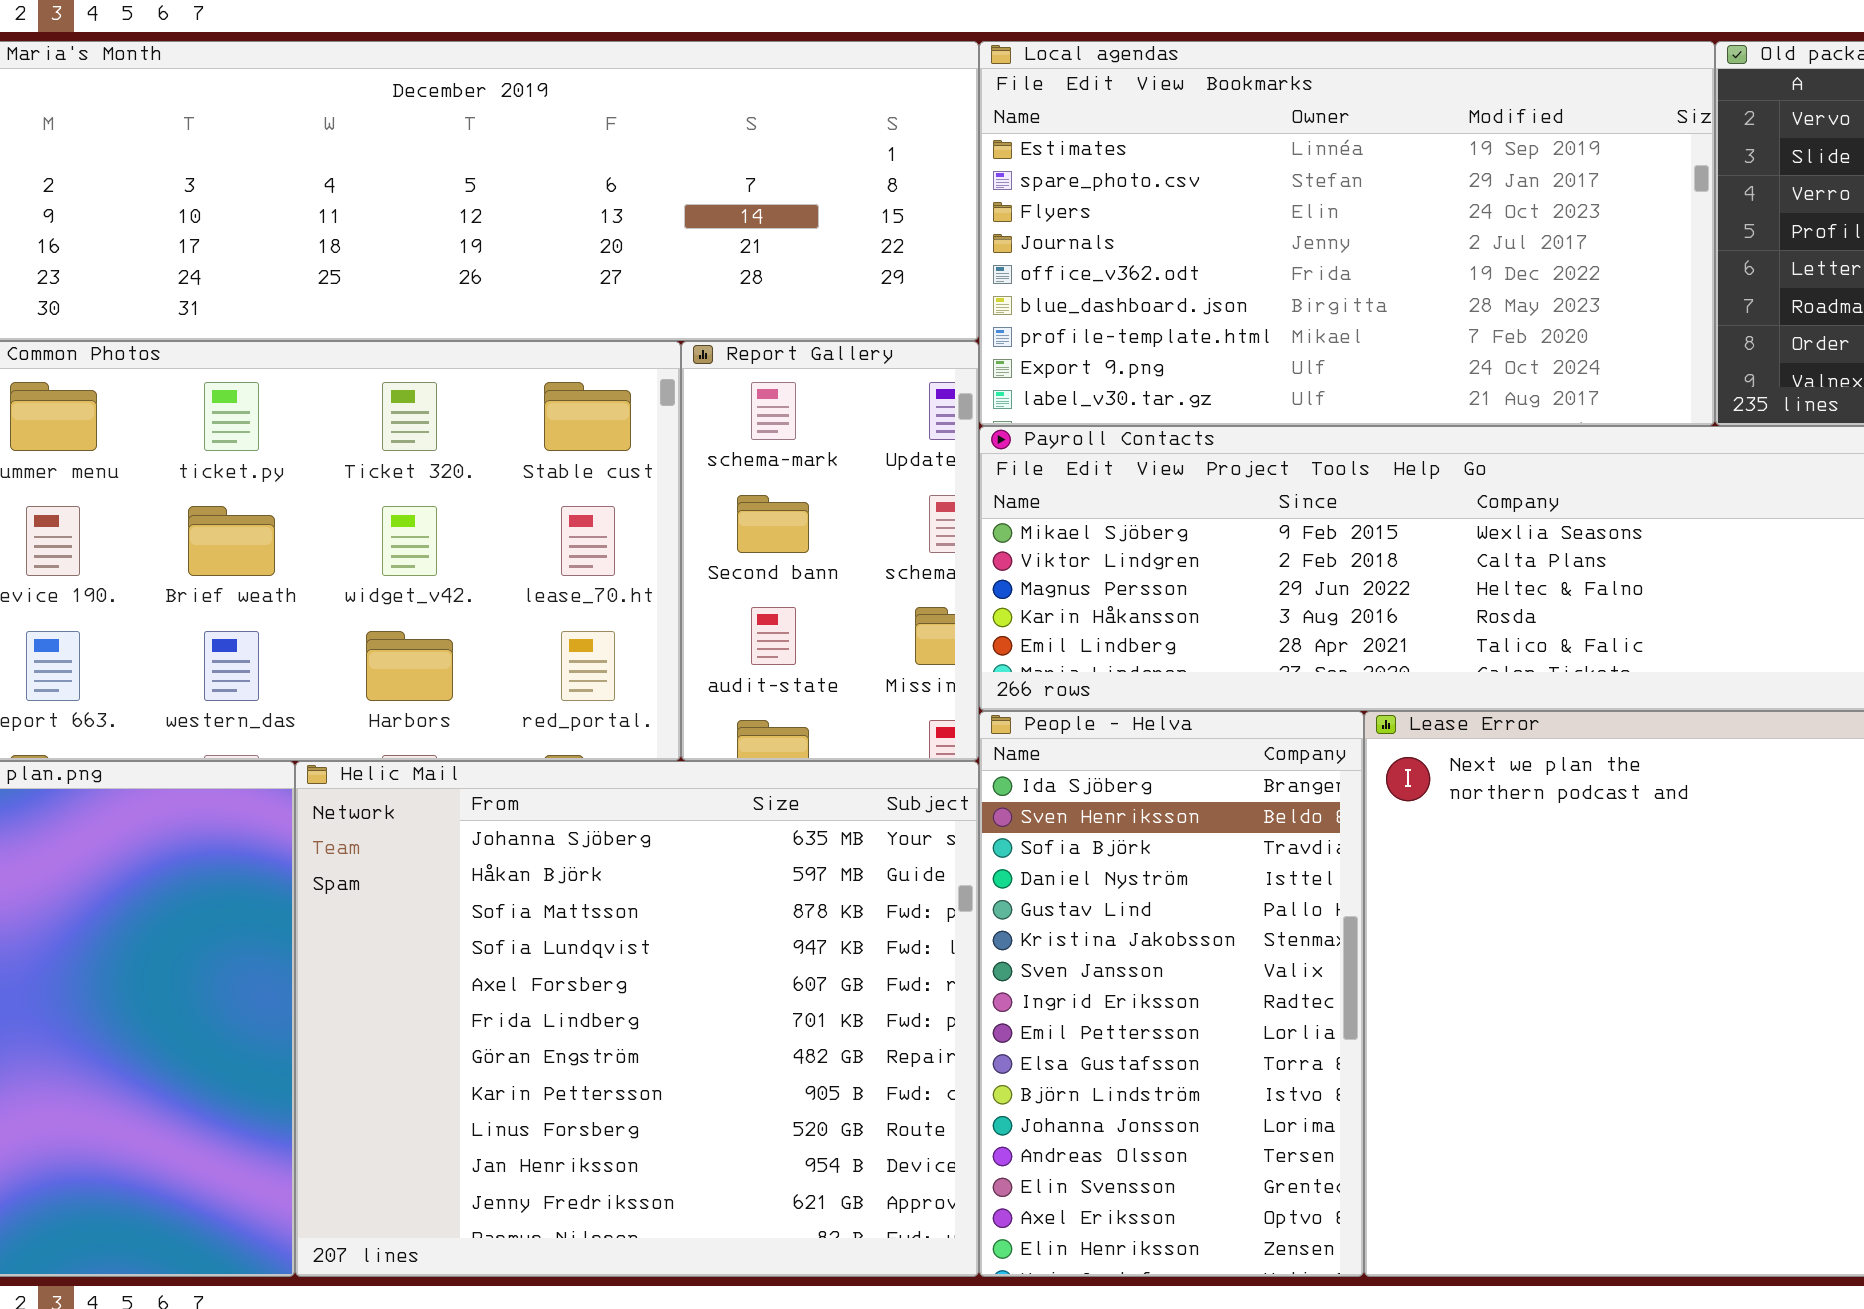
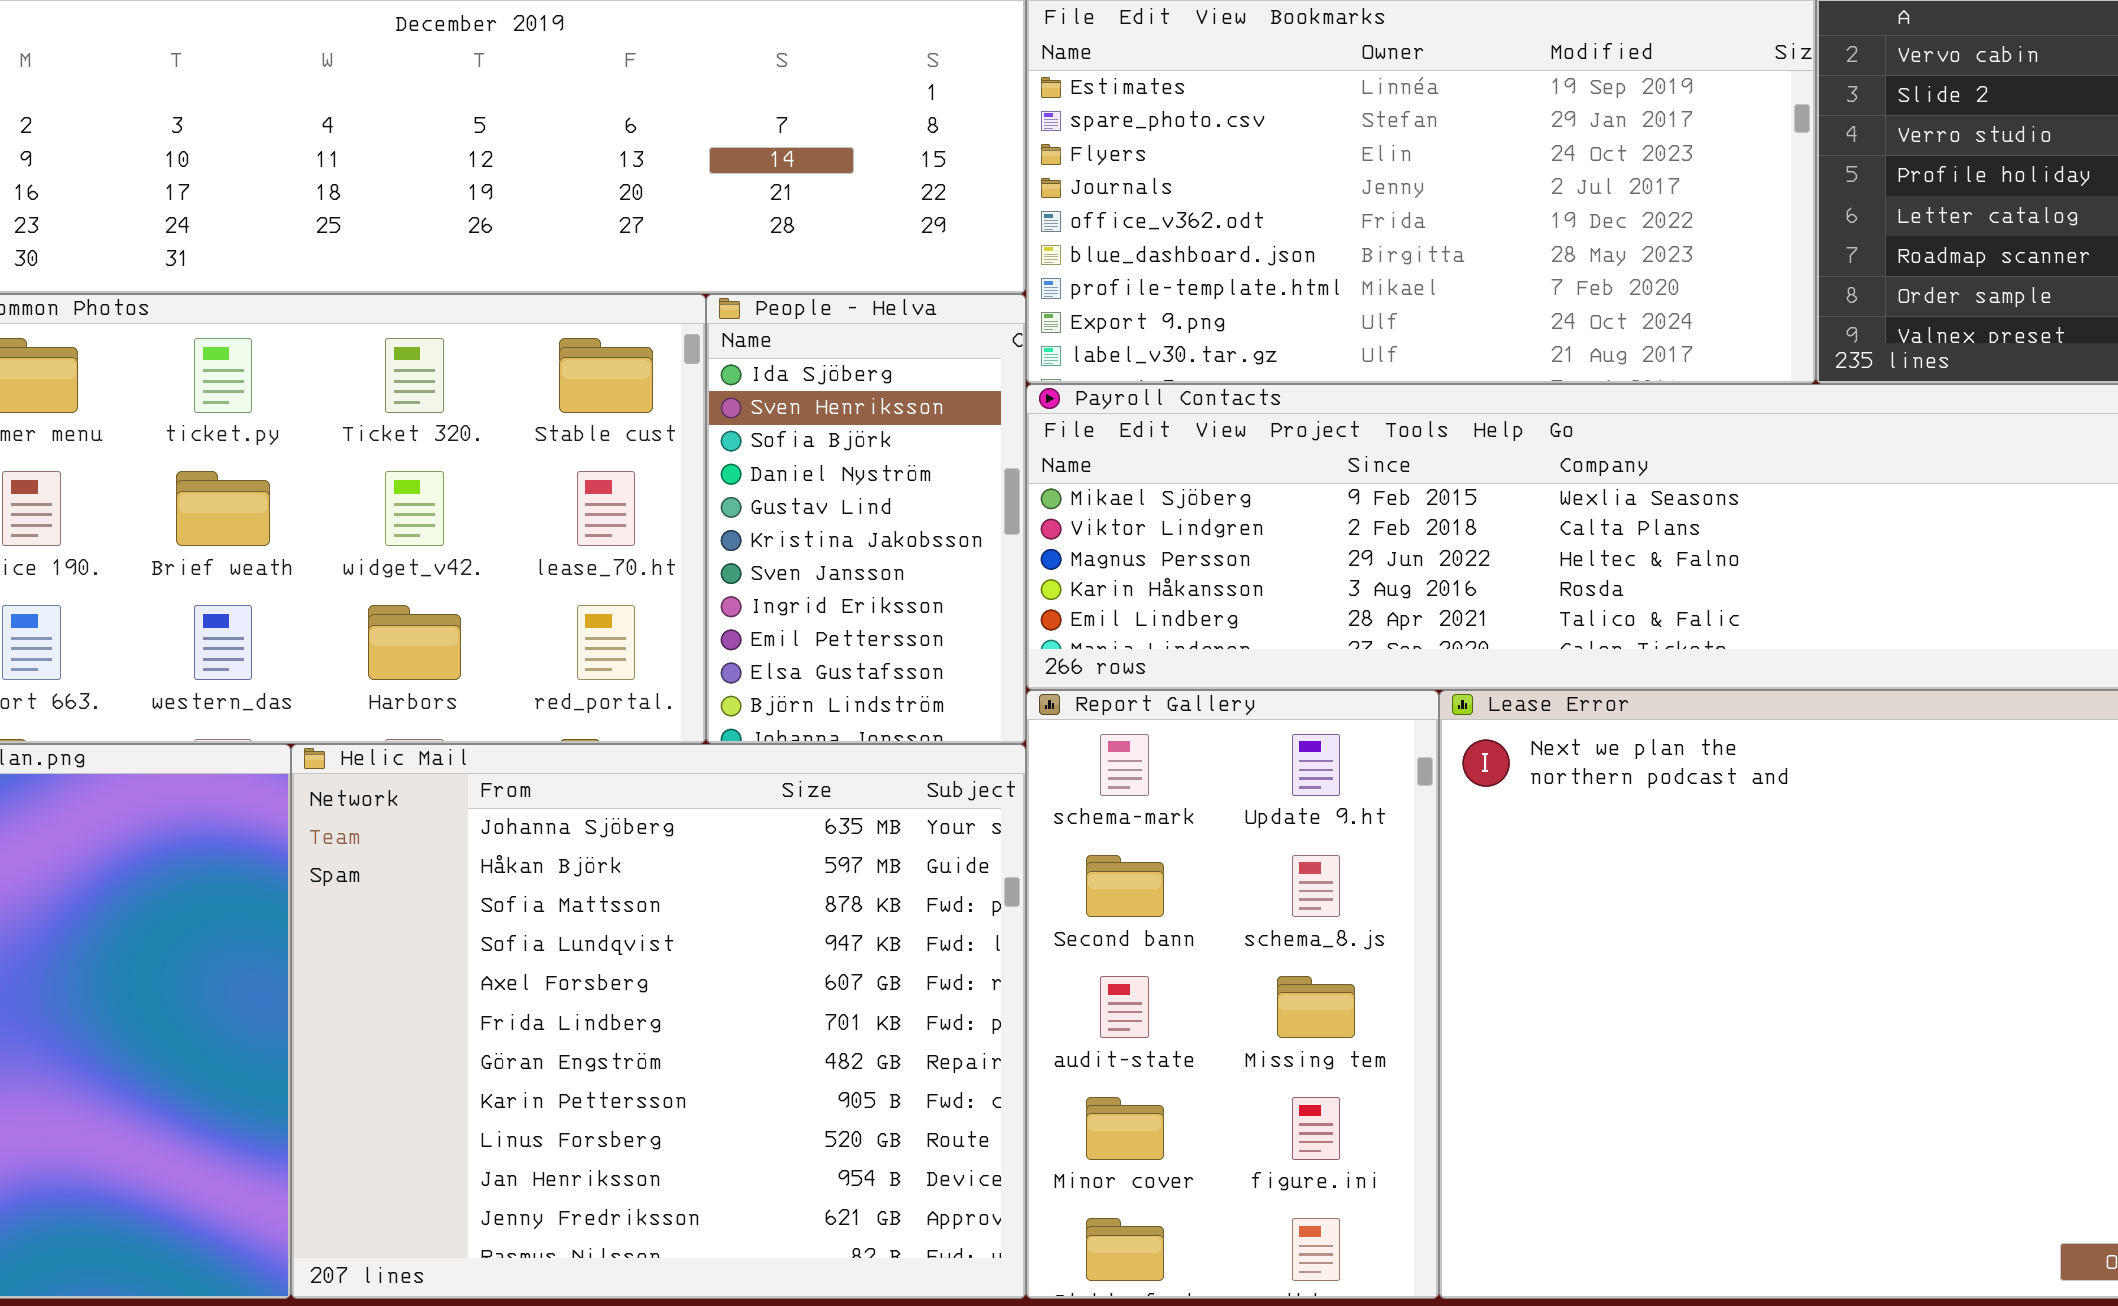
Report Gallery: [681,341,979,761] -> [1026,690,1439,1299], moved, resized
People - Helva: [979,711,1364,1277] -> [706,294,1026,744], moved, resized

